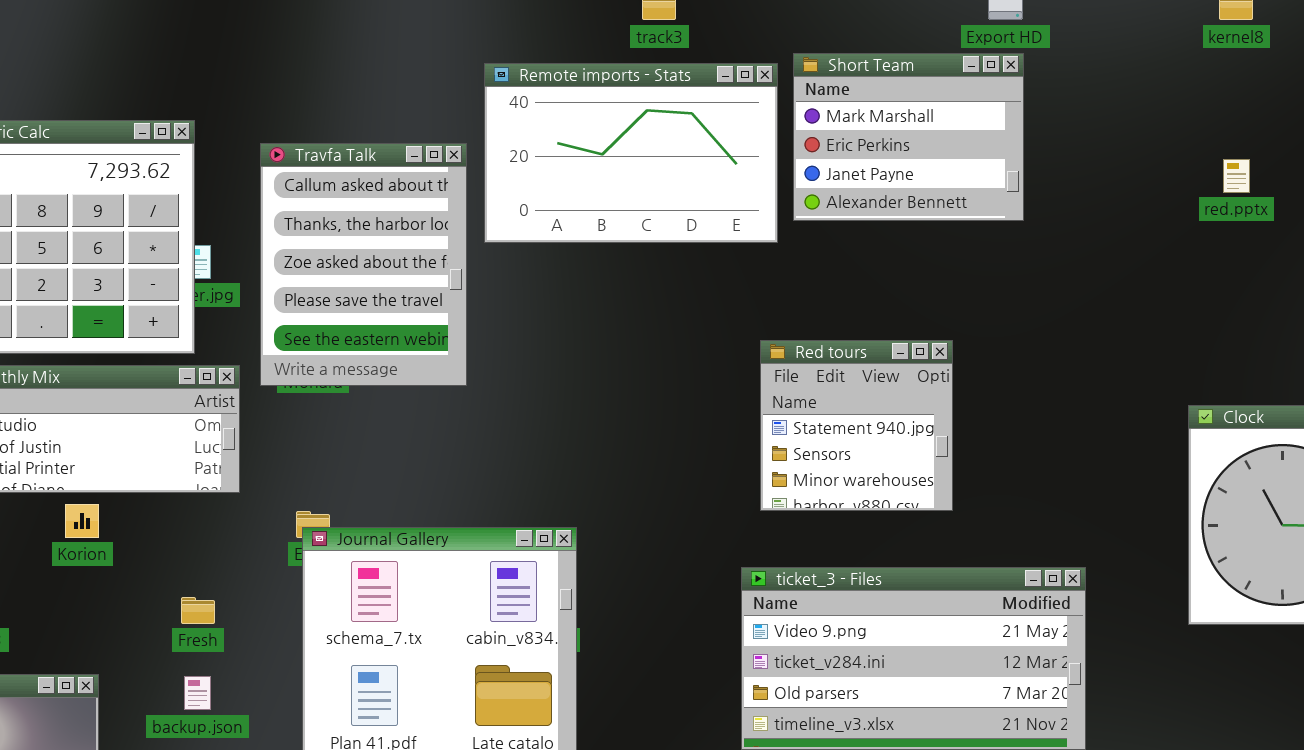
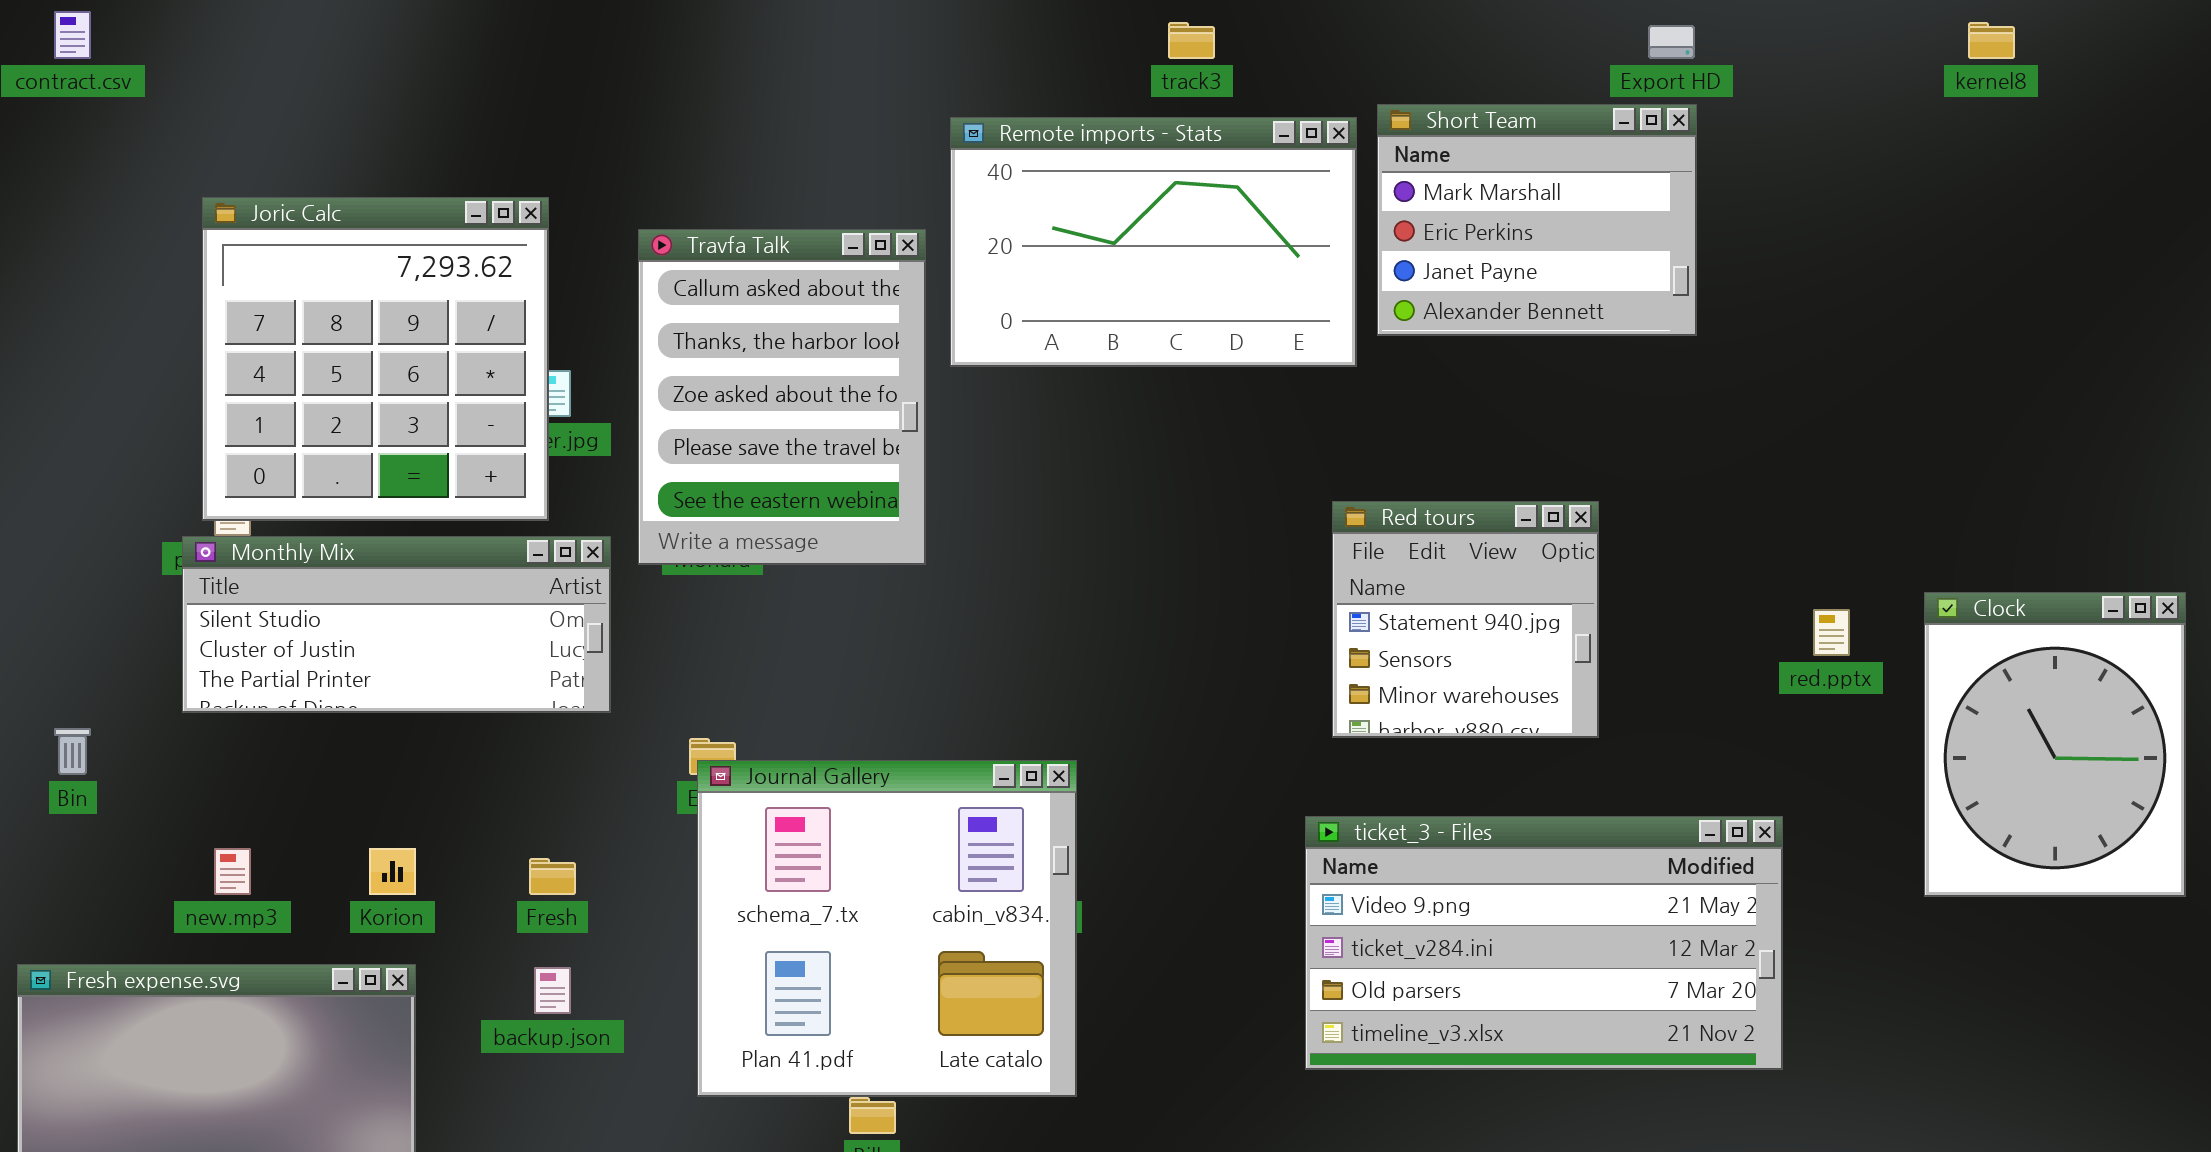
red.pptx: [1223,159,1250,193] -> [1813,609,1850,656], moved
Korion: [65,504,99,538] -> [369,848,416,895], moved

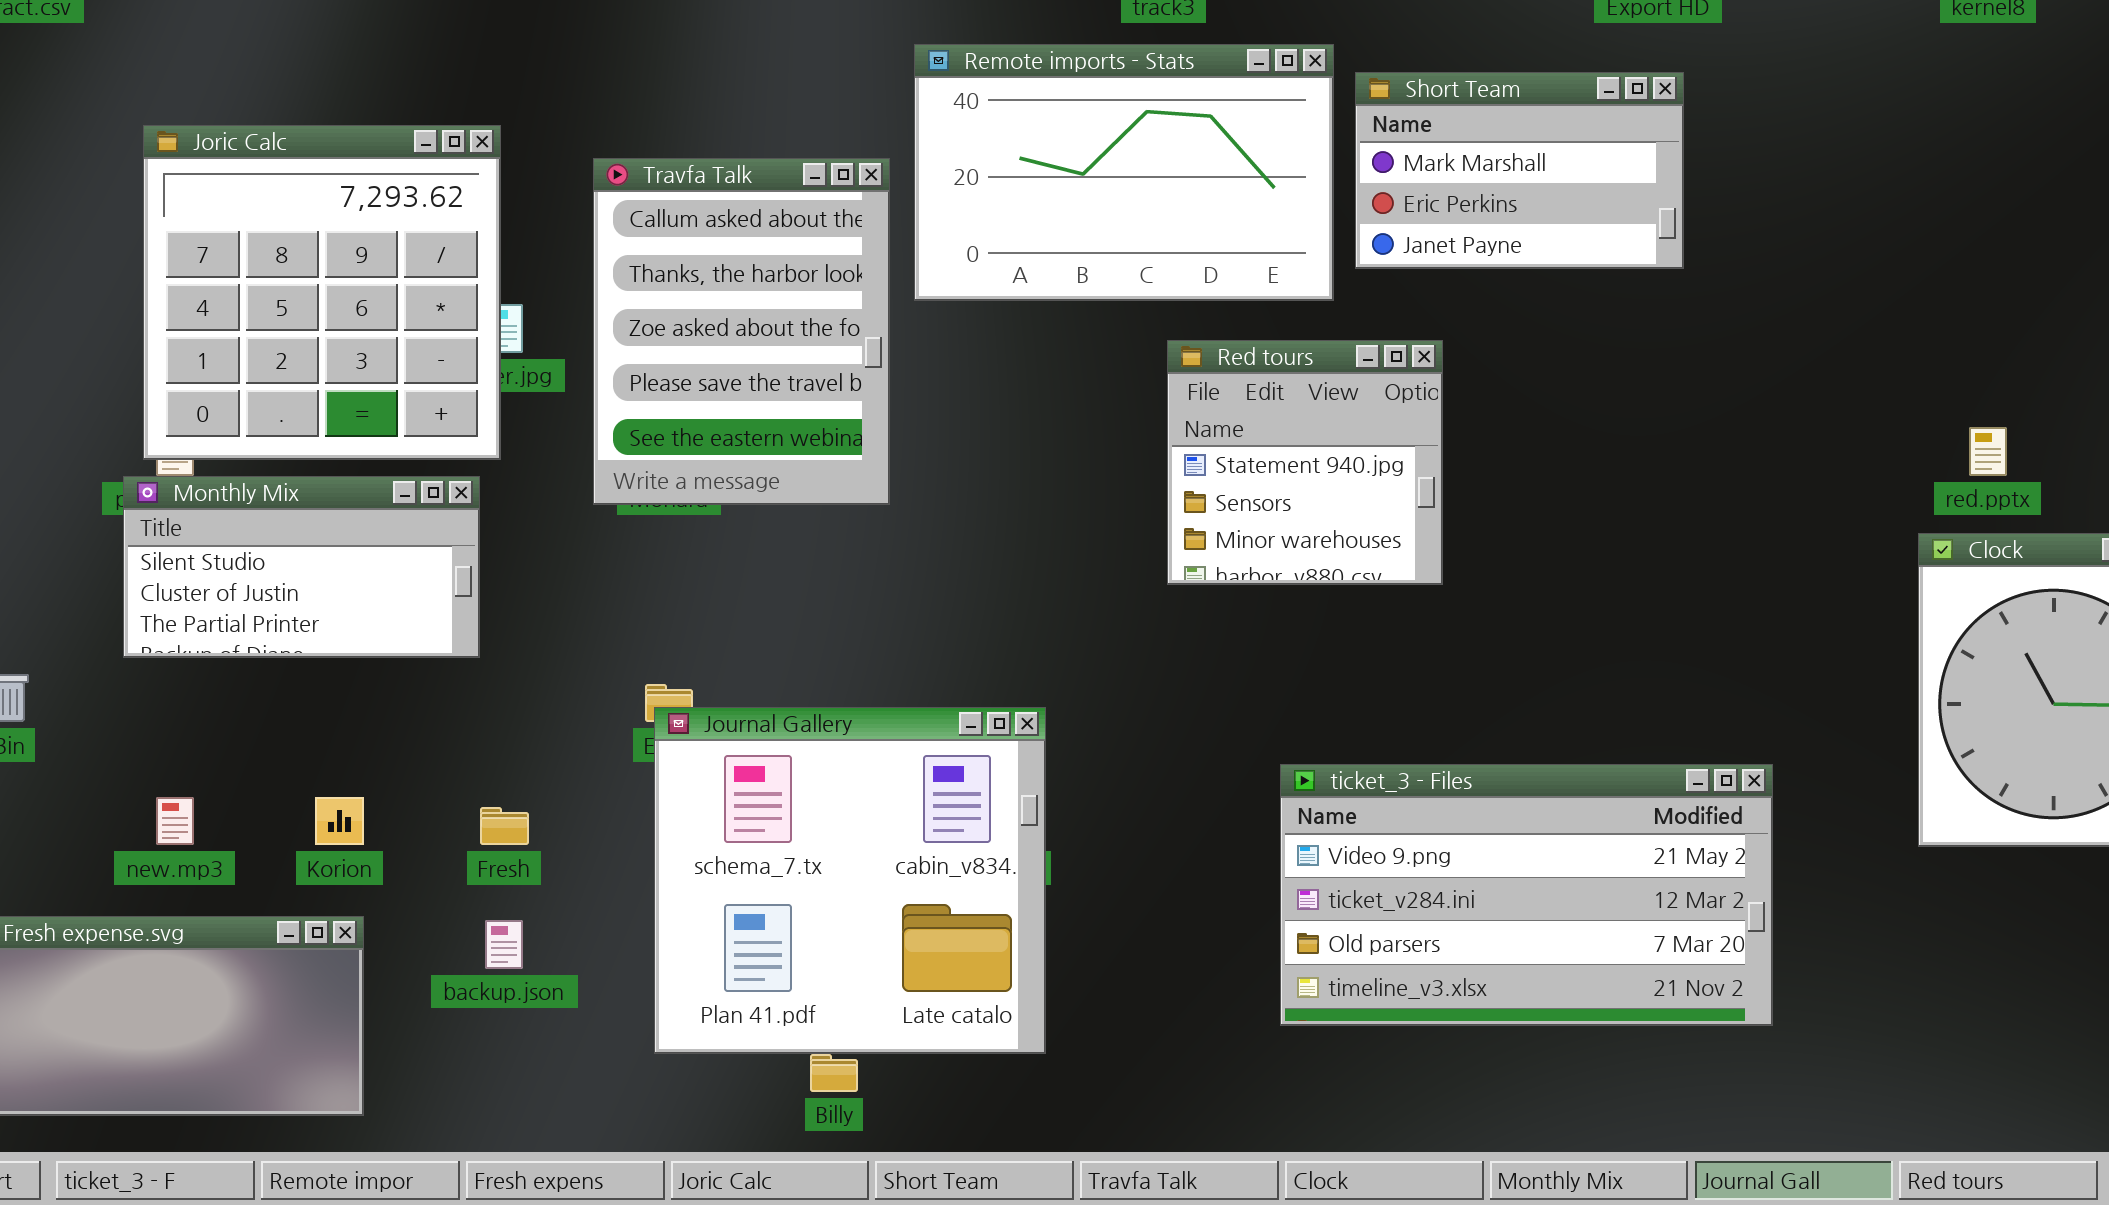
Short Team: [1377,104,1697,336] -> [1355,72,1684,269], resized
Red tours: [1332,501,1599,738] -> [1167,340,1443,585], moved
Monthly Mix: [182,536,611,713] -> [123,476,480,658], resized
red.pptx: [1813,609,1850,656] -> [1969,427,2007,476], moved

